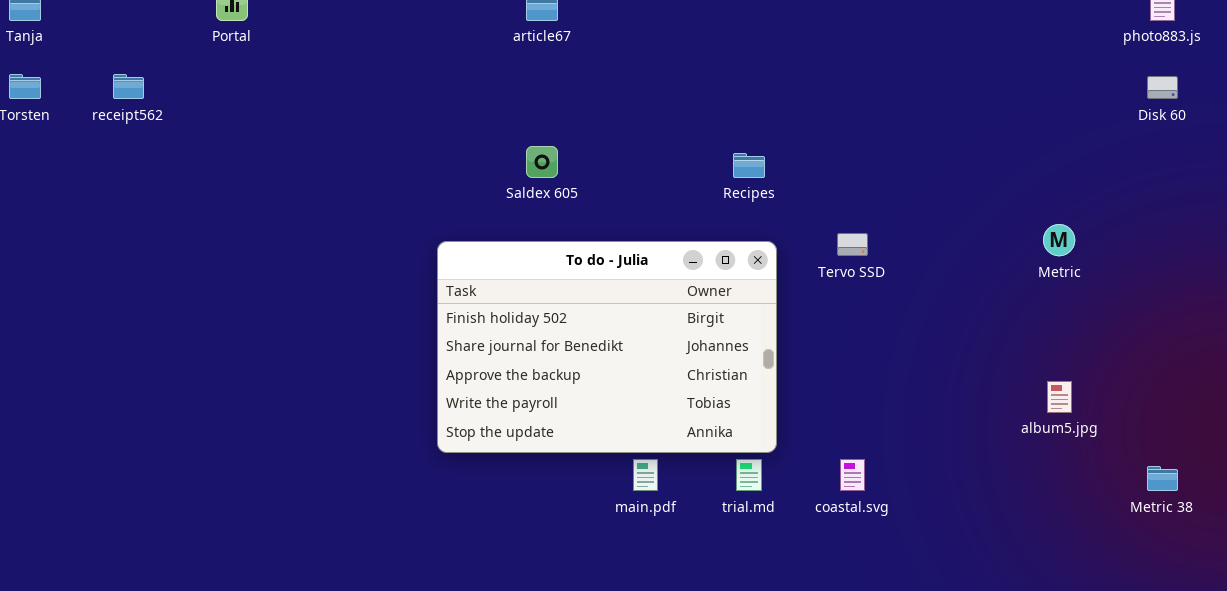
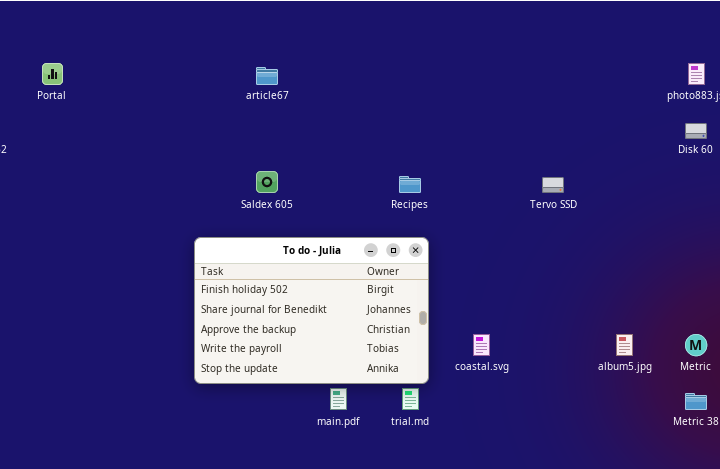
Metric: [1043,224,1075,256] -> [685,334,707,356], moved
Tervo SSD: [837,233,868,256] -> [542,177,564,193], moved
coastal.svg: [840,459,865,491] -> [473,334,490,356], moved

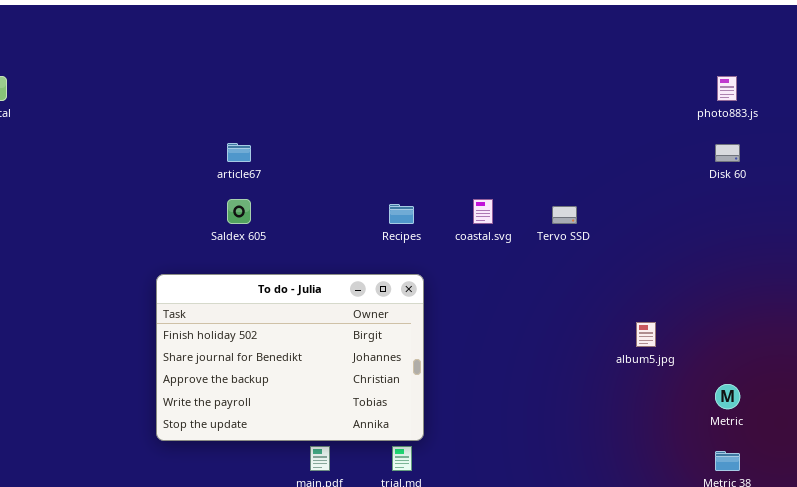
article67: [256,67,278,85] -> [227,143,251,162], moved
coastal.svg: [473,334,490,356] -> [473,199,493,224], moved
album5.jpg: [616,334,633,356] -> [636,322,656,347], moved

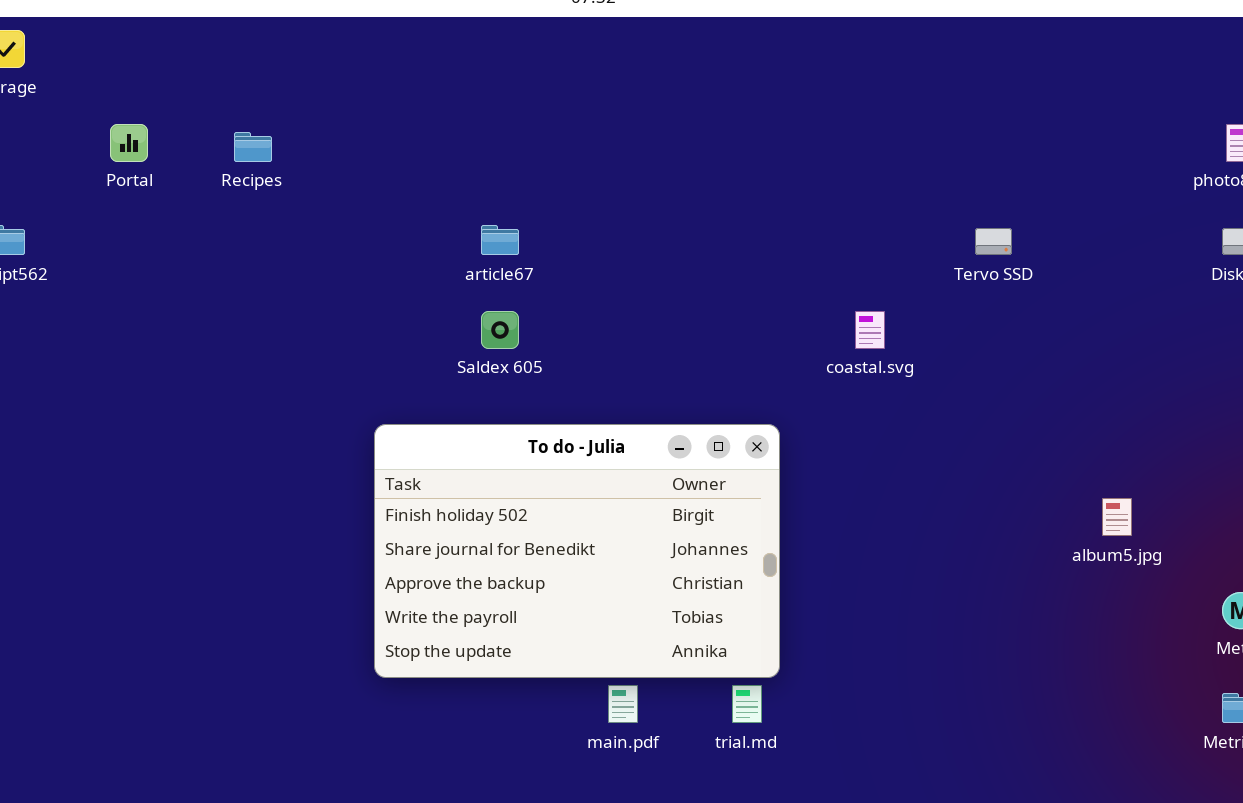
Recipes: [389,204,414,224] -> [234,132,272,162], moved
Tervo SSD: [552,206,577,224] -> [975,228,1012,255], moved

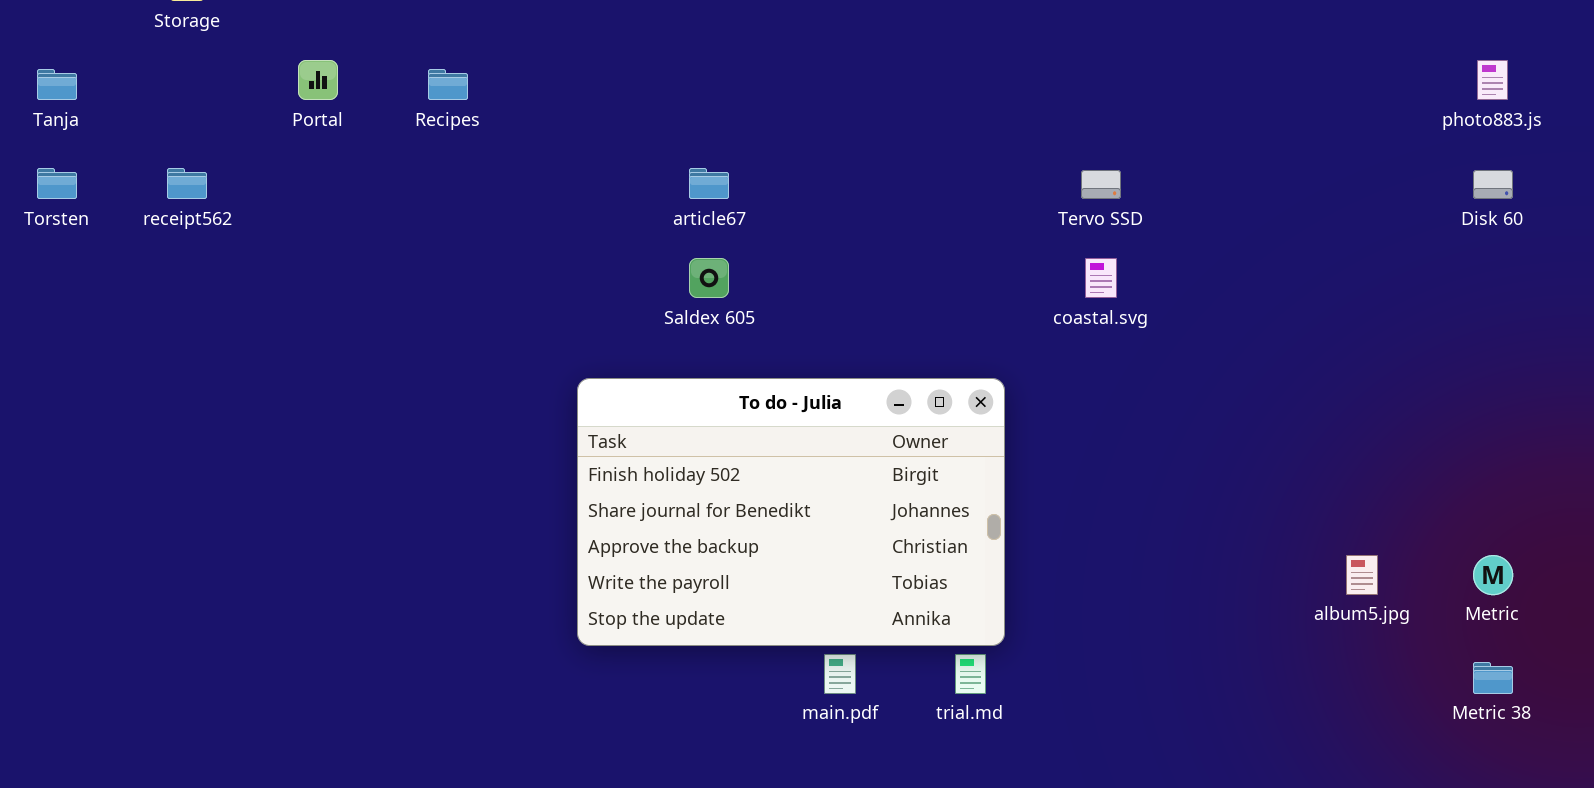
Tervo SSD: [975,228,1012,255] -> [1081,170,1121,199], moved
album5.jpg: [1102,498,1132,536] -> [1346,555,1378,595], moved

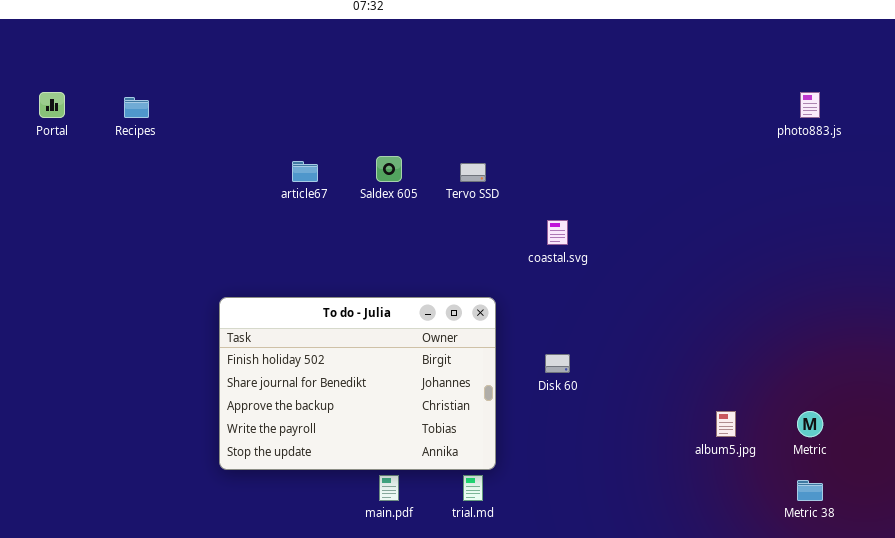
Tervo SSD: [1081,170,1121,199] -> [460,163,486,182], moved
Disk 60: [1473,170,1513,199] -> [545,354,570,373], moved
Saldex 605: [689,258,729,298] -> [376,156,402,182], moved

